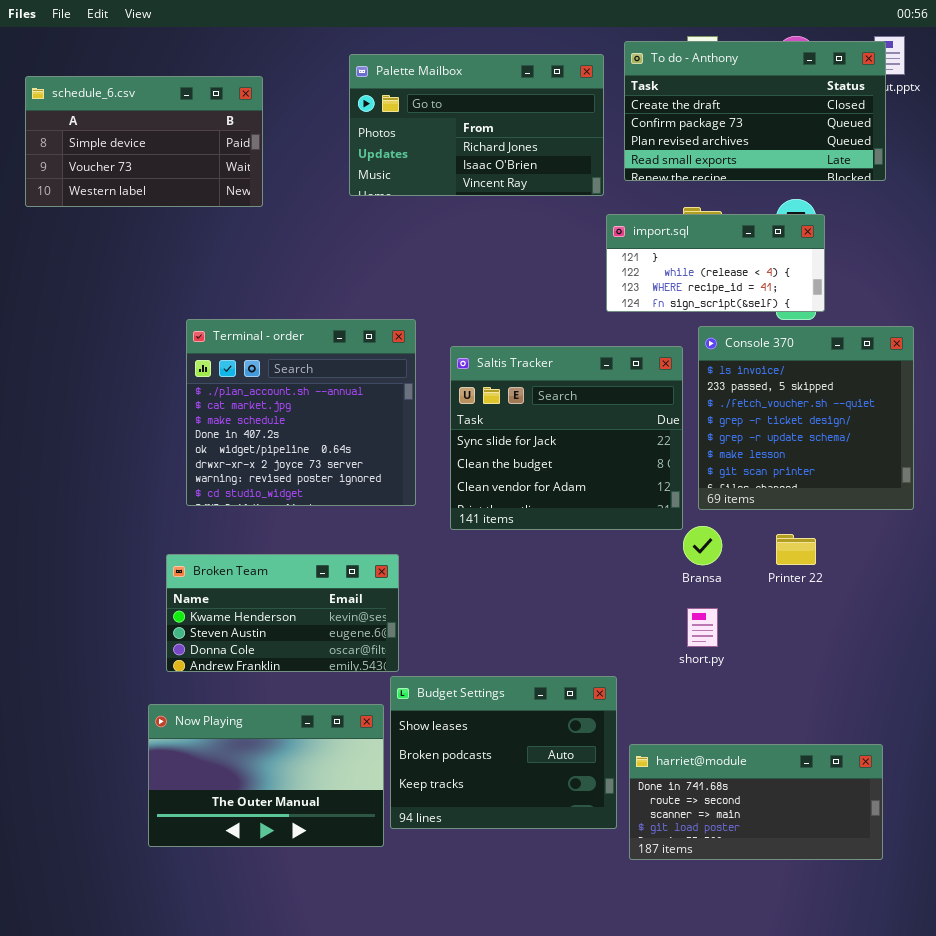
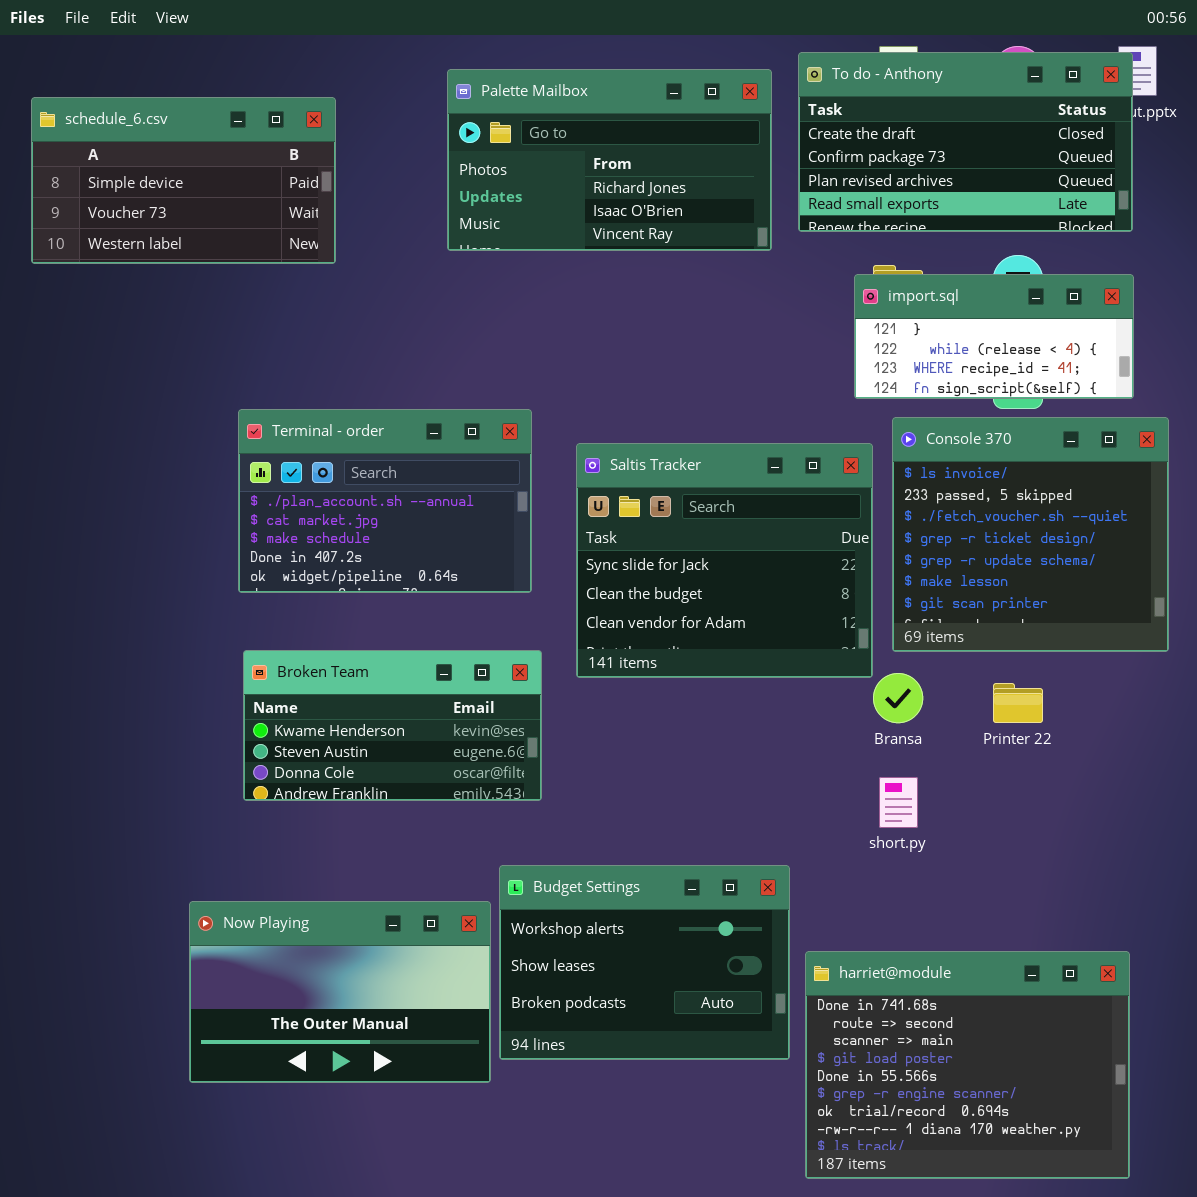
import.sql: [606,214,825,312] -> [854,274,1134,399], moved
Terminal - order: [186,319,416,506] -> [238,409,532,593], resized
Broken Team: [166,554,399,672] -> [243,650,542,801], moved
Budget Settings: [390,676,617,829] -> [499,865,790,1060], scrolled up 1 row
harriet@module: [629,744,883,860] -> [805,951,1130,1179], resized

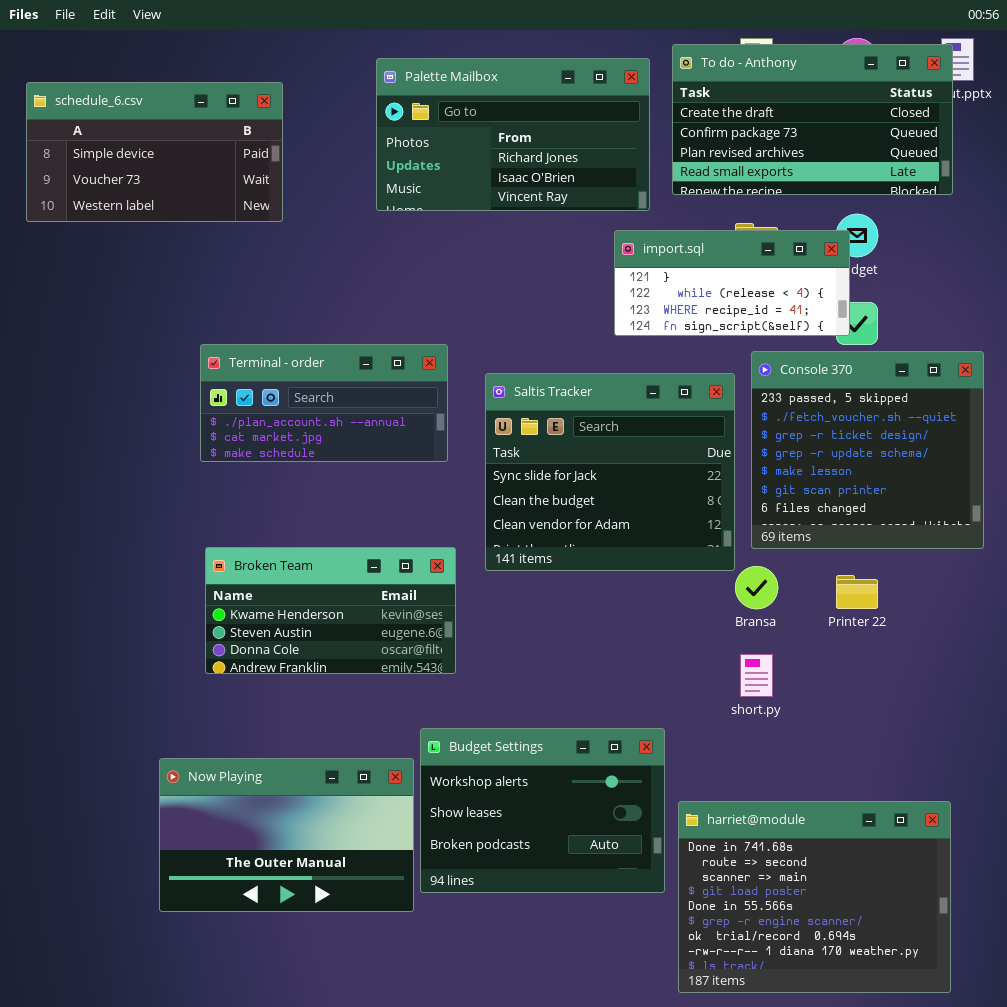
import.sql: [854,274,1134,399] -> [614,230,850,336], moved
Terminal - order: [238,409,532,593] -> [200,344,448,462], resized
Console 370: [892,417,1169,652] -> [751,351,984,549], scrolled down 1 row

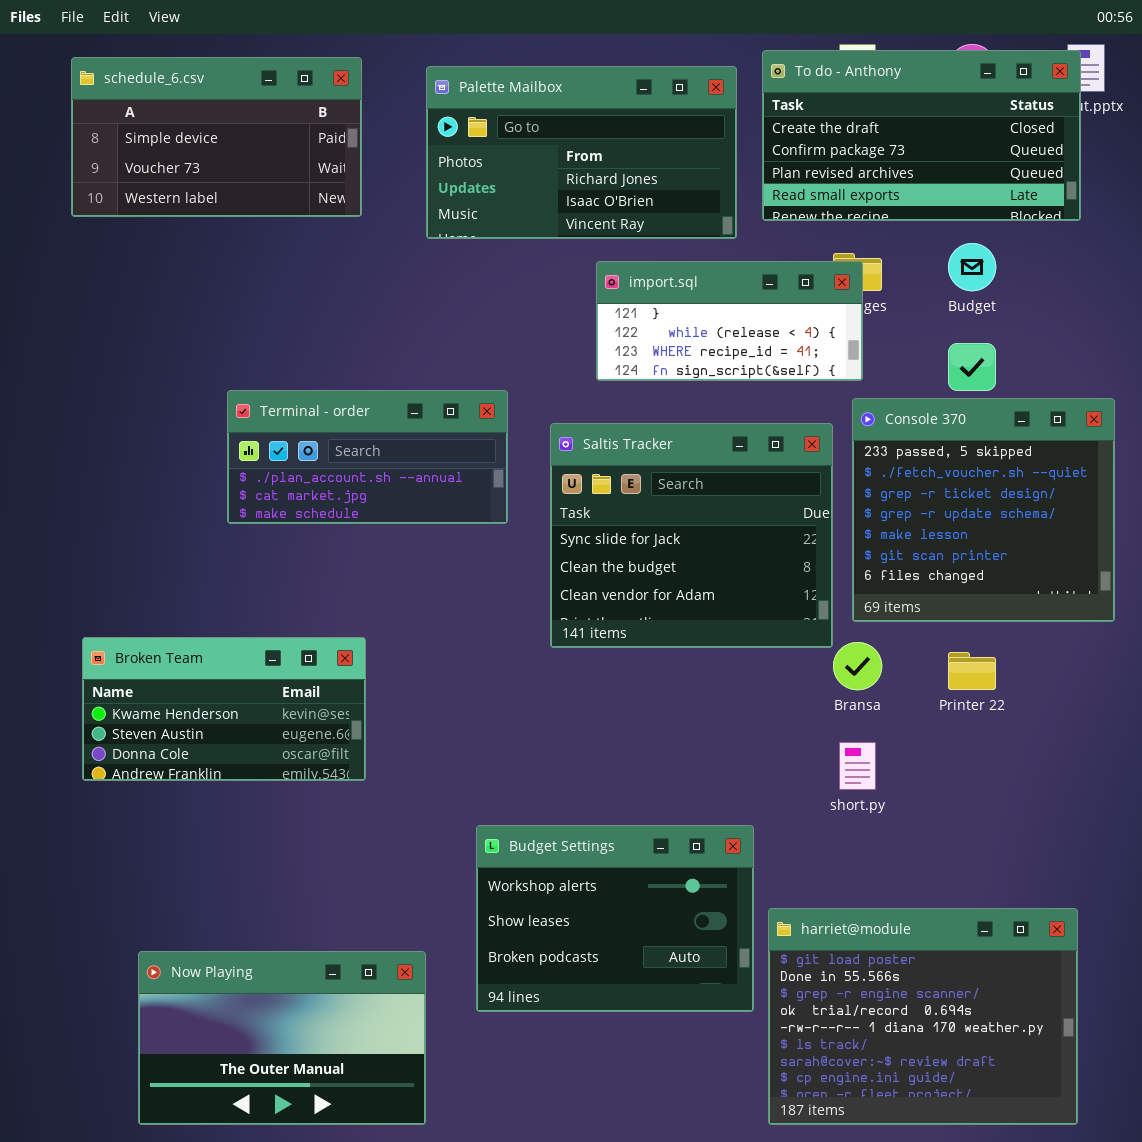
schedule_6.csv: [26,82,283,222] -> [71,57,362,217], moved
import.sql: [614,230,850,336] -> [596,261,863,381], moved
Broken Team: [205,547,456,674] -> [82,637,366,781], moved
Now Playing: [159,758,414,912] -> [138,951,426,1125], moved
harriet@module: [678,801,951,993] -> [768,908,1078,1125], scrolled down 3 rows

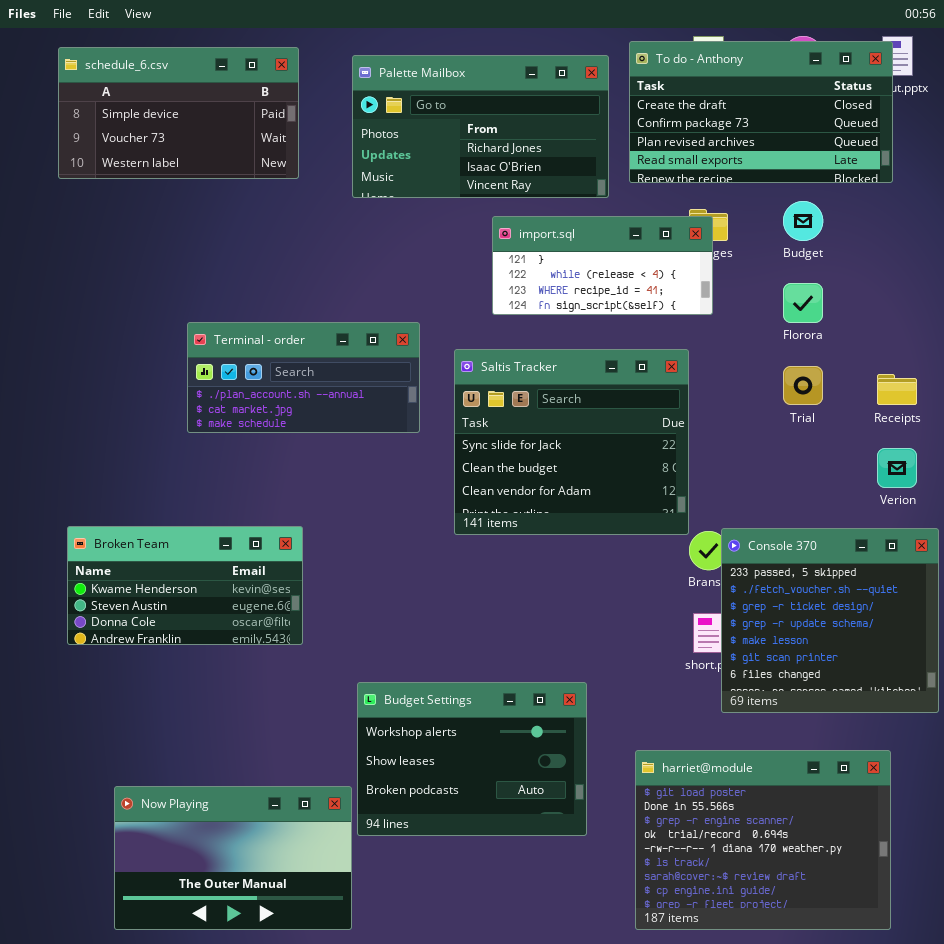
Console 370: [852,398,1115,622] -> [721,528,939,713], moved
Budget Settings: [476,825,754,1012] -> [357,682,587,836], moved

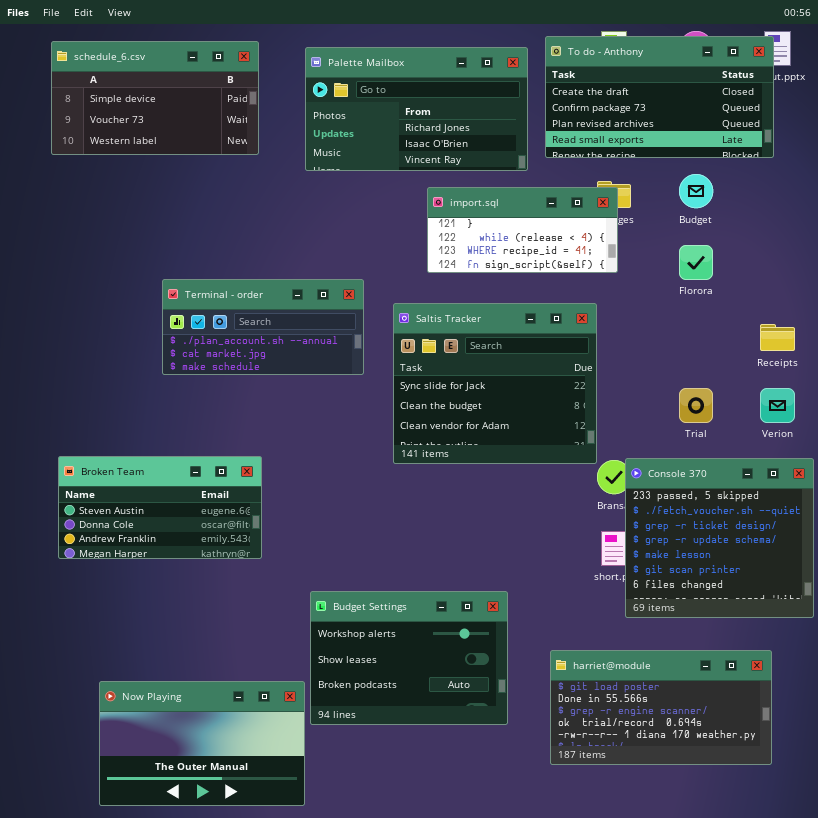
Trial: [783,366,823,405] -> [679,388,713,423], moved
Broken Team: [67,526,303,645] -> [58,456,262,559], scrolled down 1 row
harriet@module: [635,750,891,930] -> [550,650,772,765], resized

